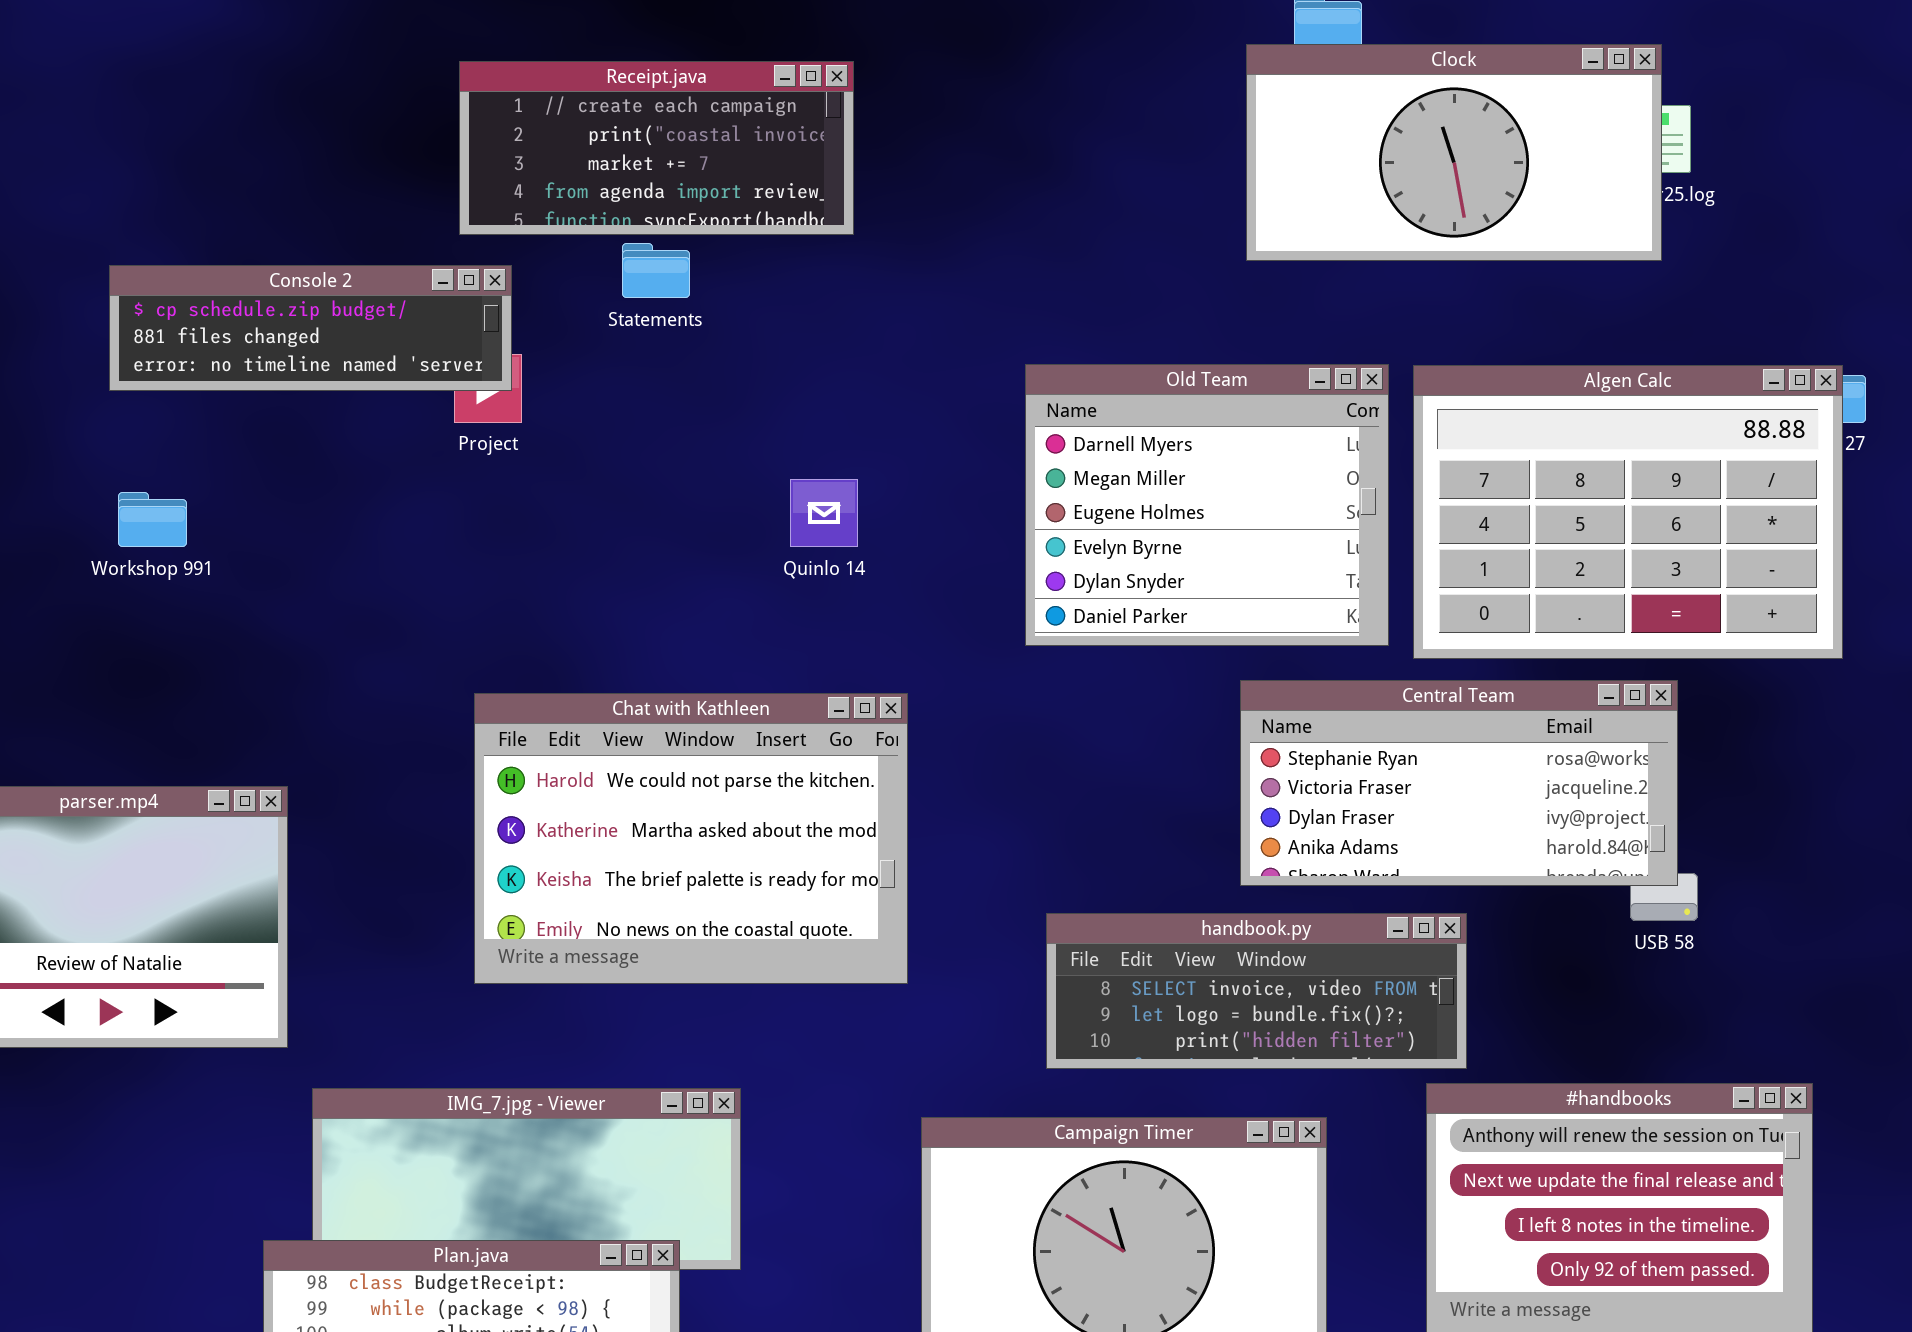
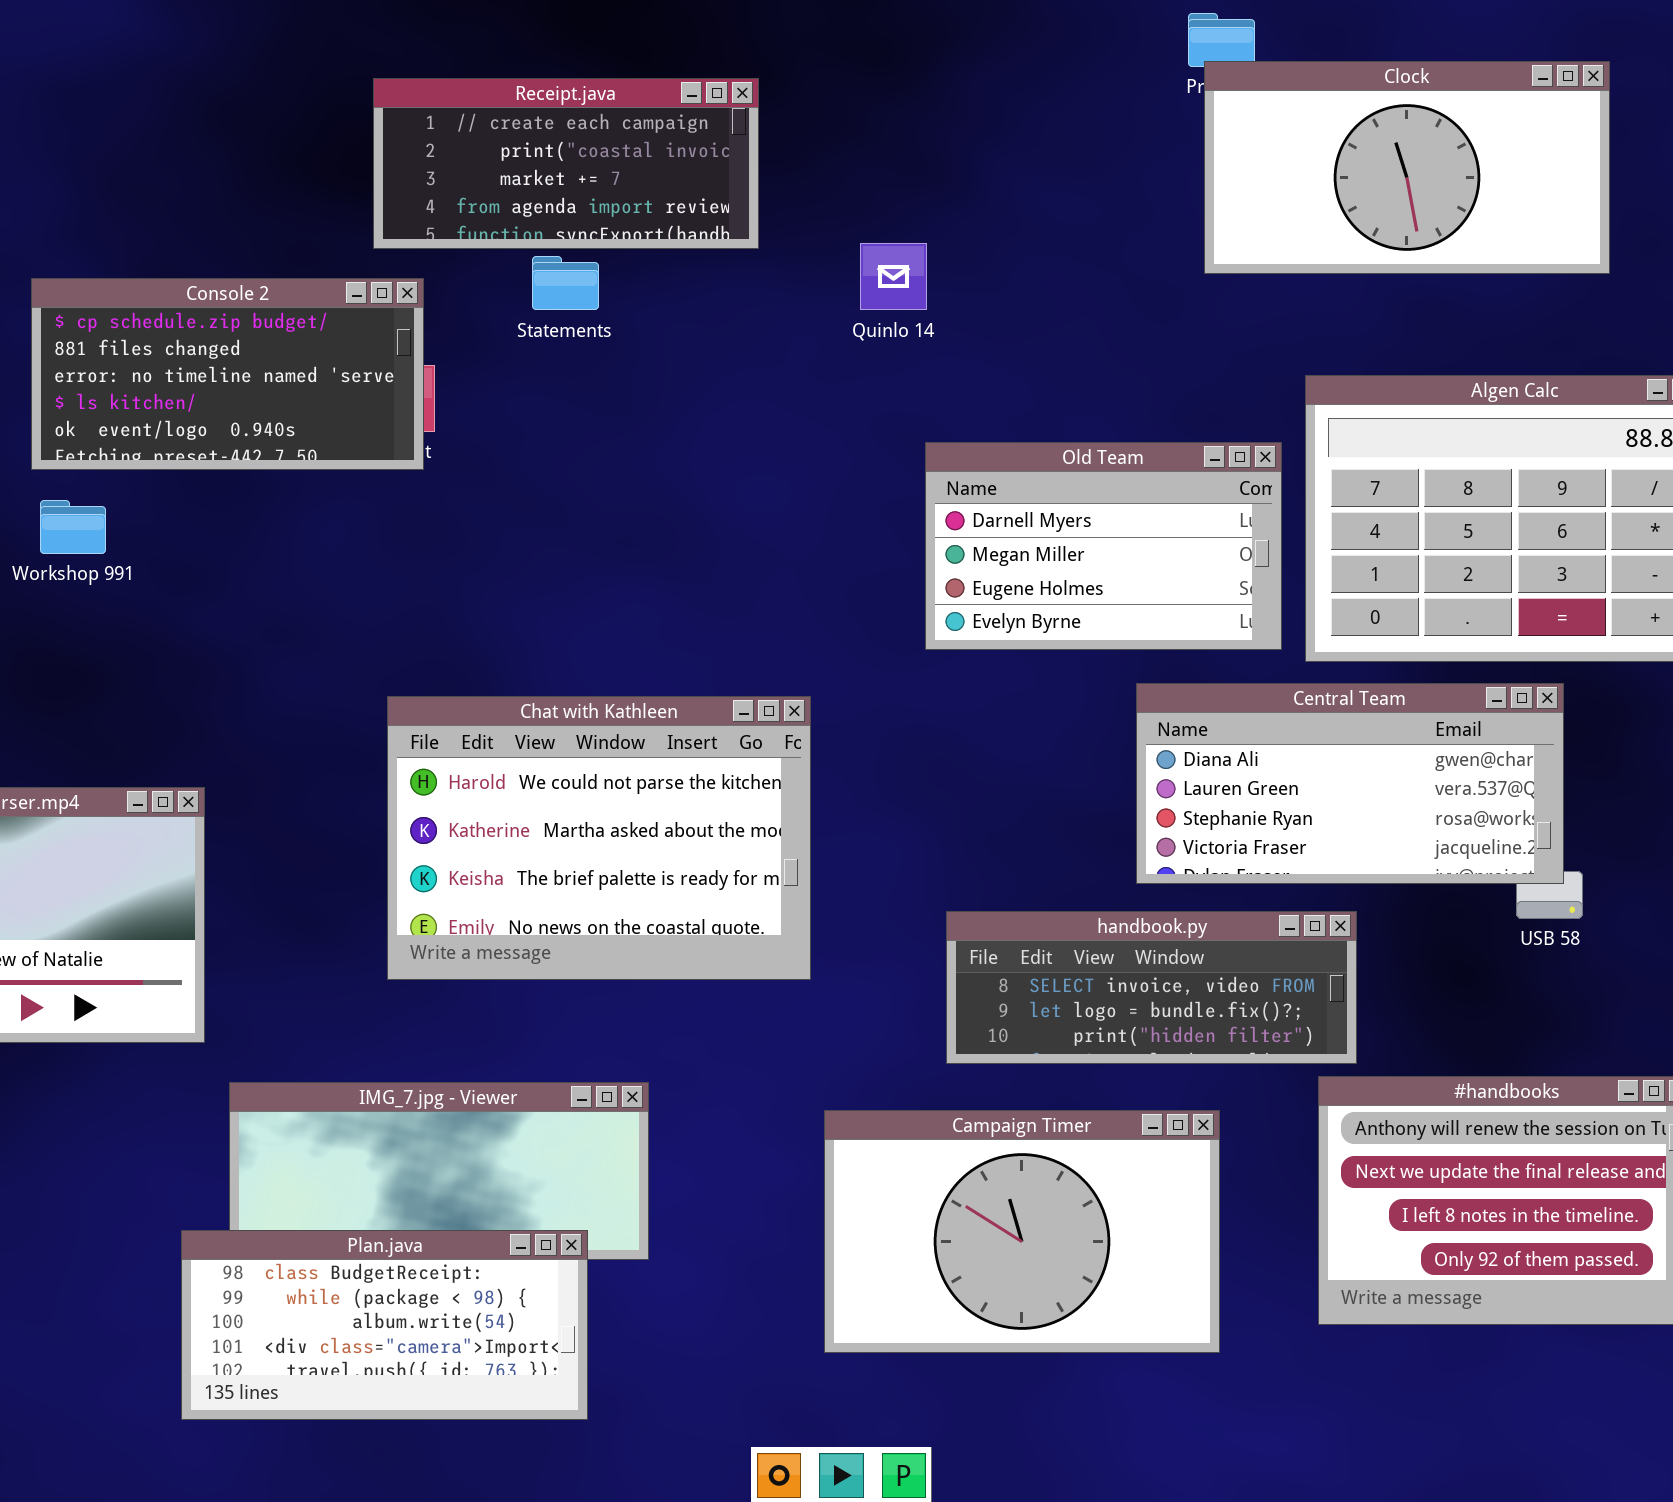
Clock: [1246,44,1662,261] -> [1204,61,1610,274], moved
Console 2: [109,265,512,391] -> [31,278,424,470], resized
Old Team: [1025,364,1389,646] -> [925,442,1282,650], resized
Quinlo 14: [790,479,858,547] -> [860,243,927,310], moved
Central Team: [1240,680,1678,886] -> [1136,683,1564,884], scrolled up 2 rows

